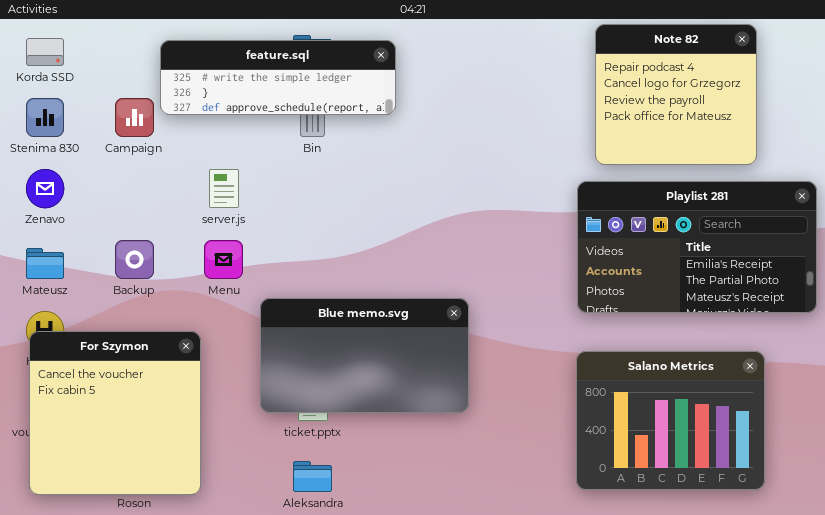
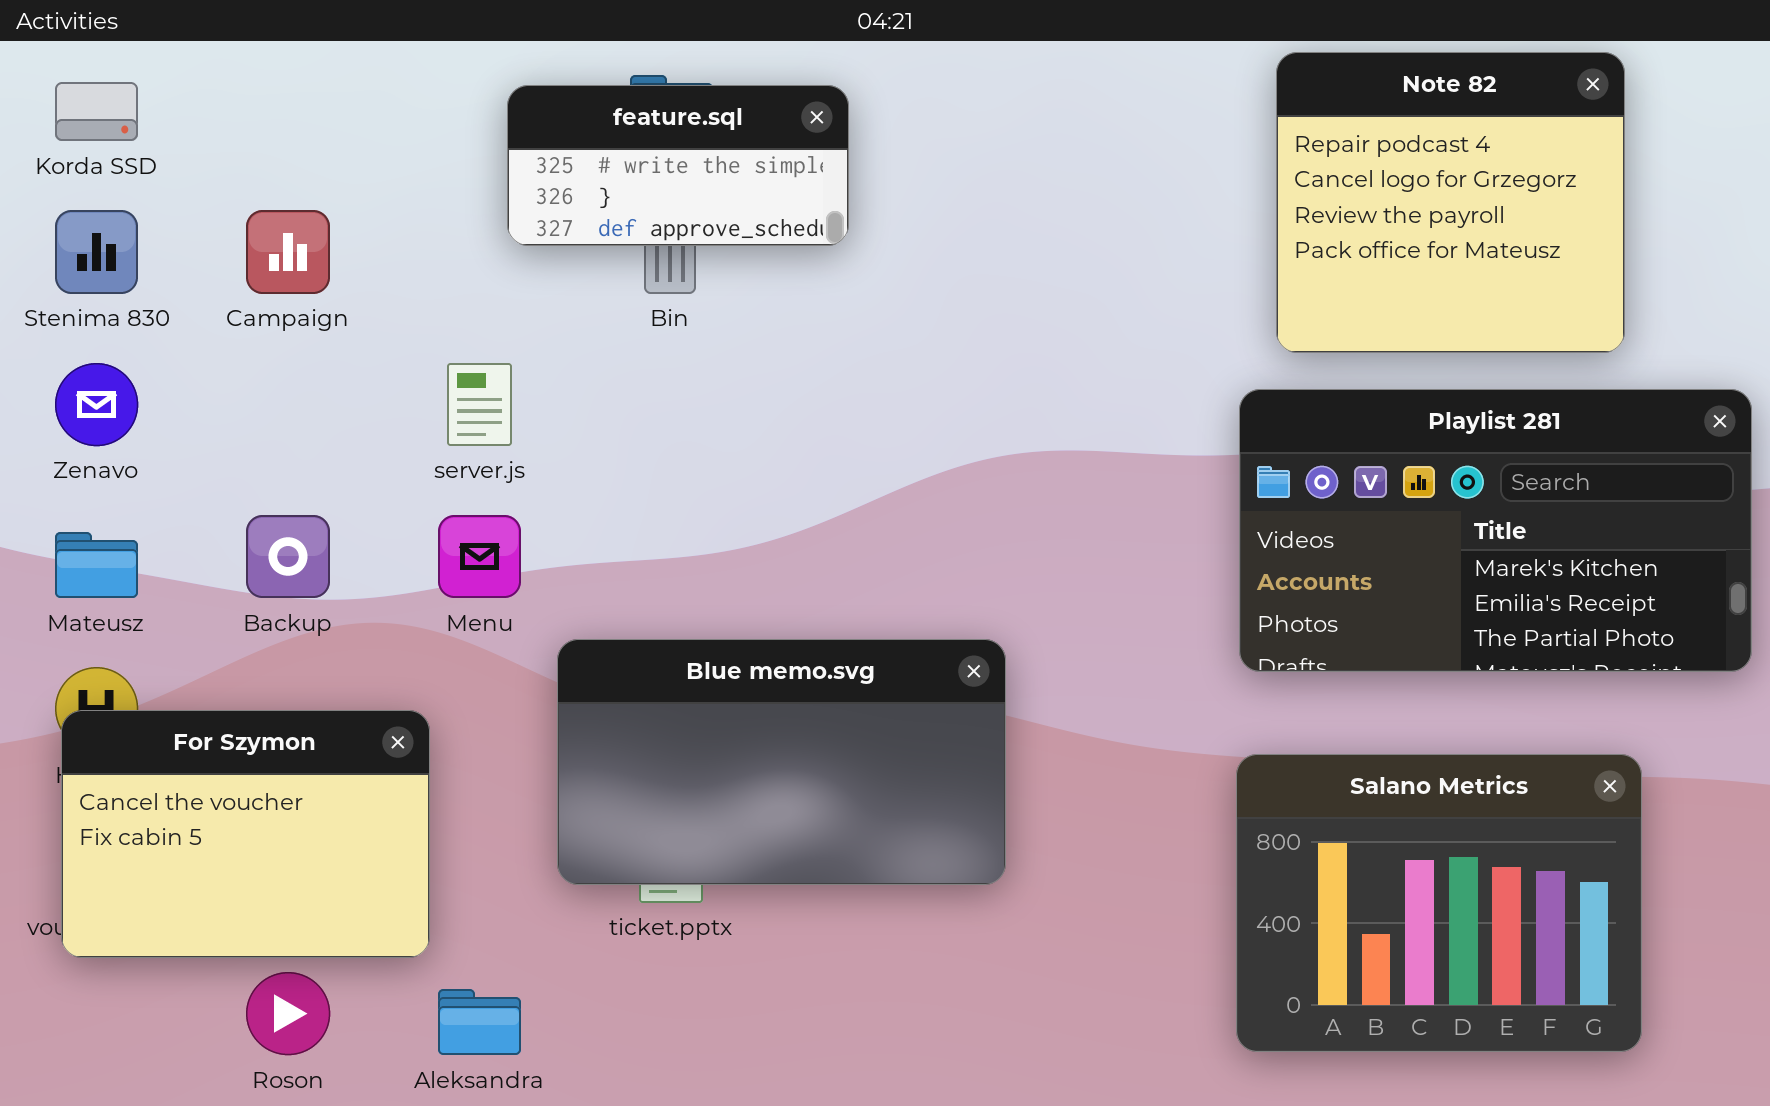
feature.sql: [160,40,396,115] -> [507,85,849,246], resized
Playlist 281: [577,181,817,313] -> [1239,389,1752,672], scrolled up 1 row
For Szymon: [29,331,201,495] -> [61,710,430,958], resized
Aleksandra: [293,461,332,492] -> [438,989,521,1055], moved

